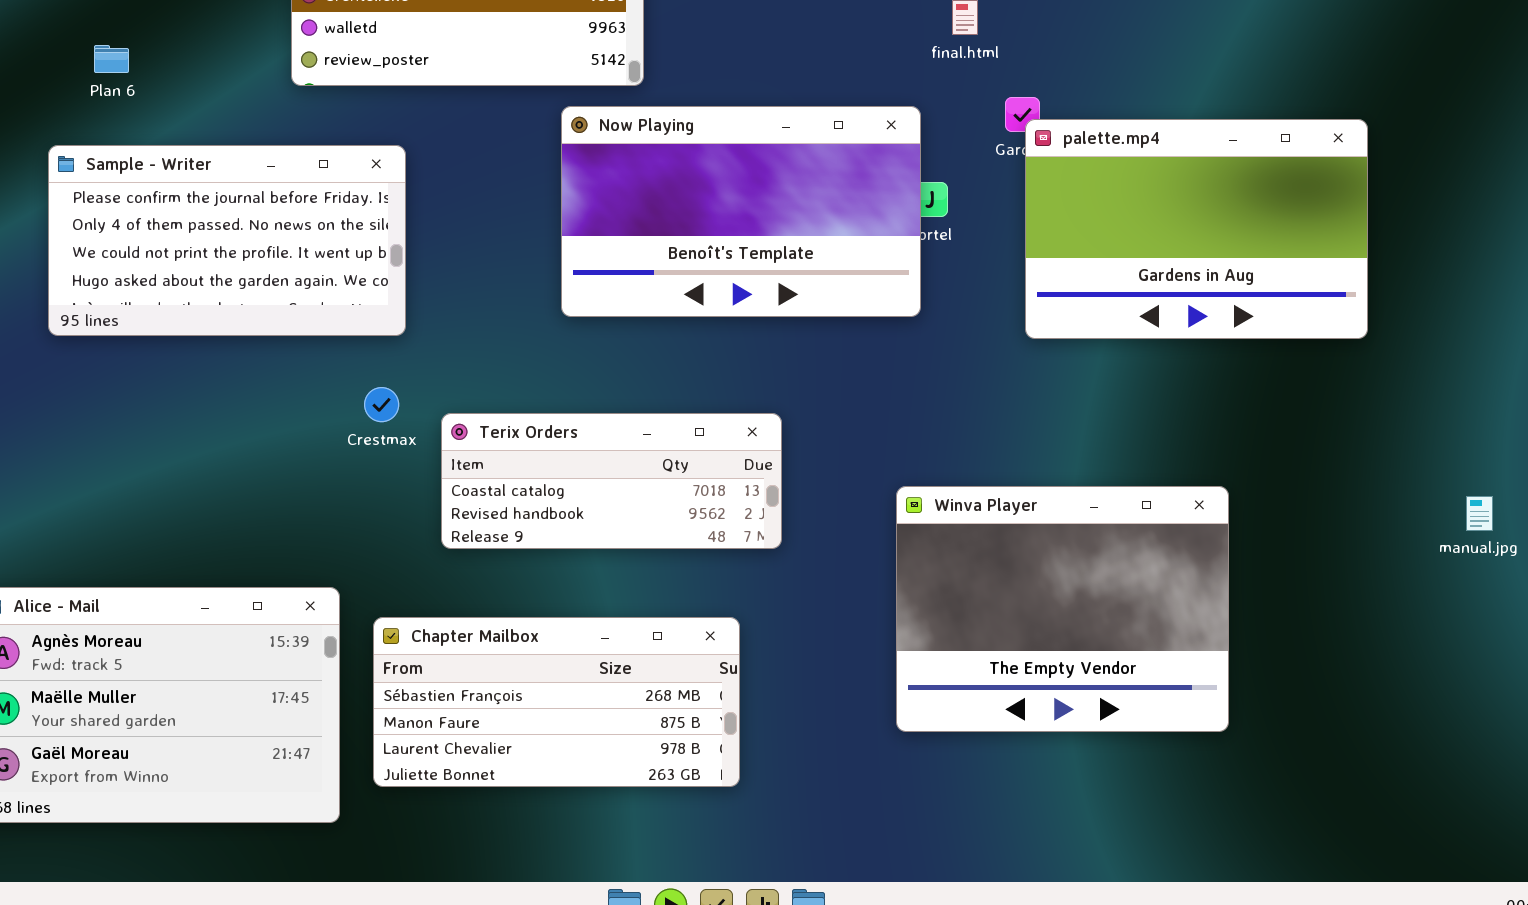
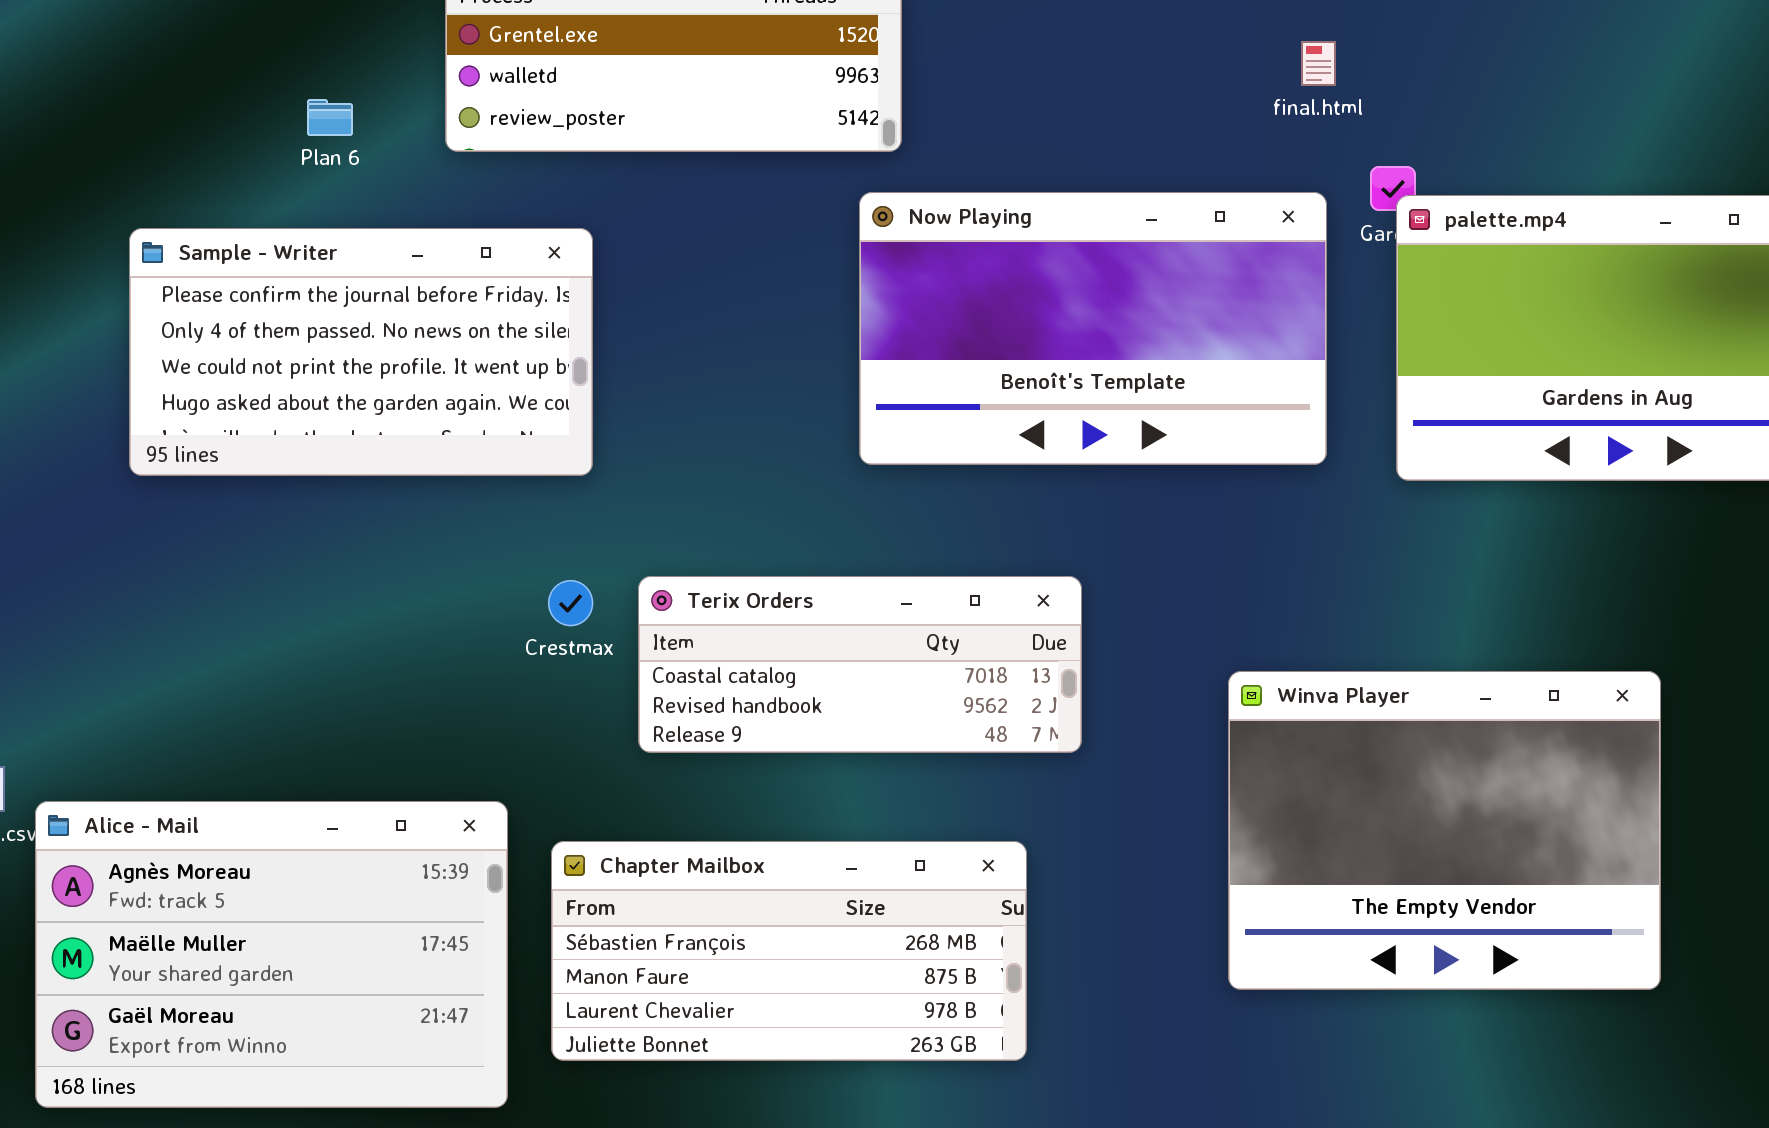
Plan 6: [94,45,129,73] -> [307,99,353,136], moved
Now Playing: [561,106,921,317] -> [859,192,1327,465], moved
Crestmax: [364,387,399,422] -> [548,580,593,626], moved

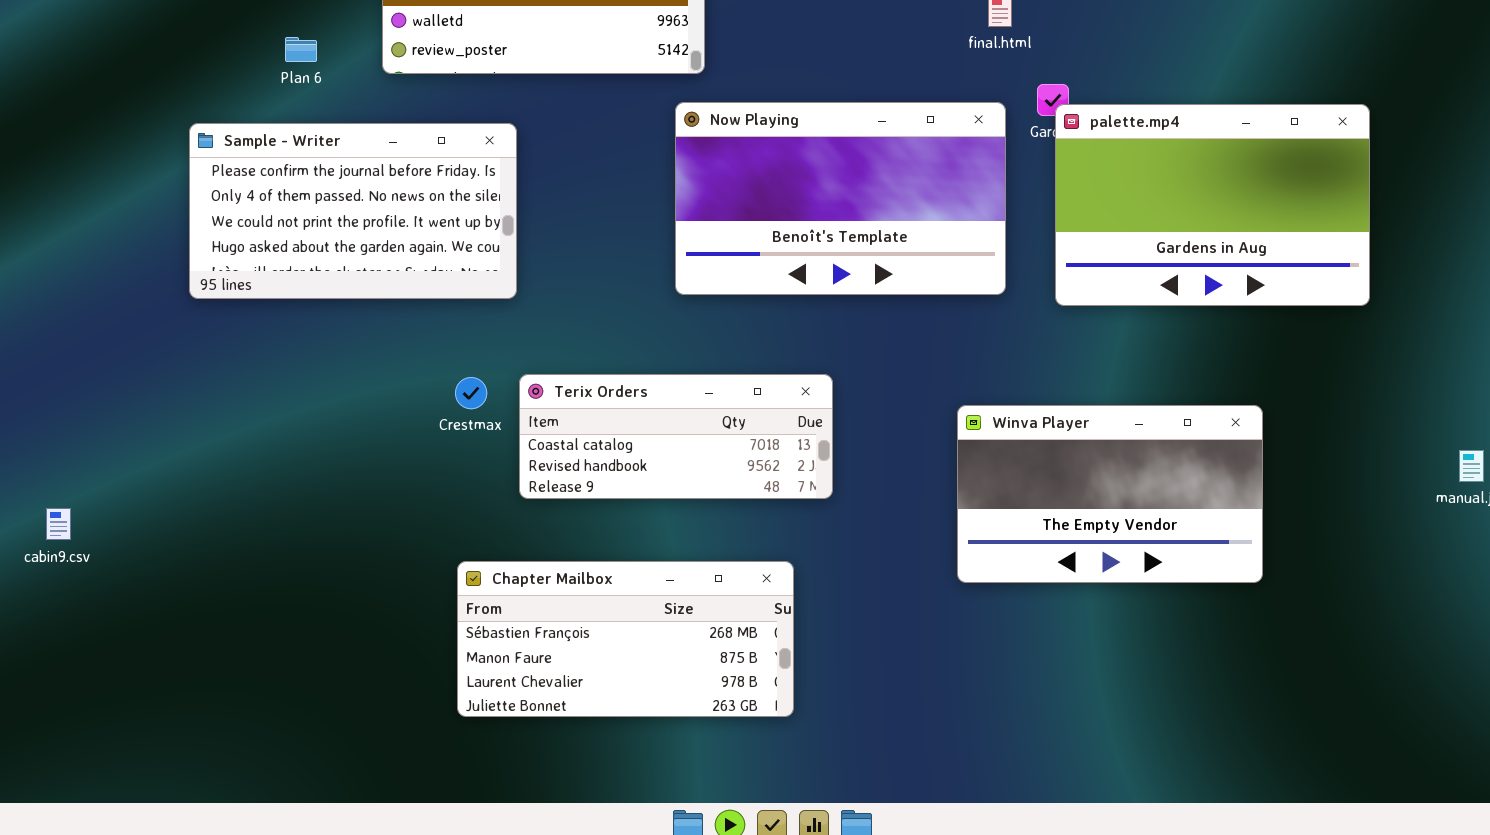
Sample - Writer: [129,228,593,476] -> [189,123,517,299], moved
Winva Player: [1228,671,1661,990] -> [957,405,1263,583], moved, resized
Alice - Mail: [35,801,508,1108] -> none, closed

